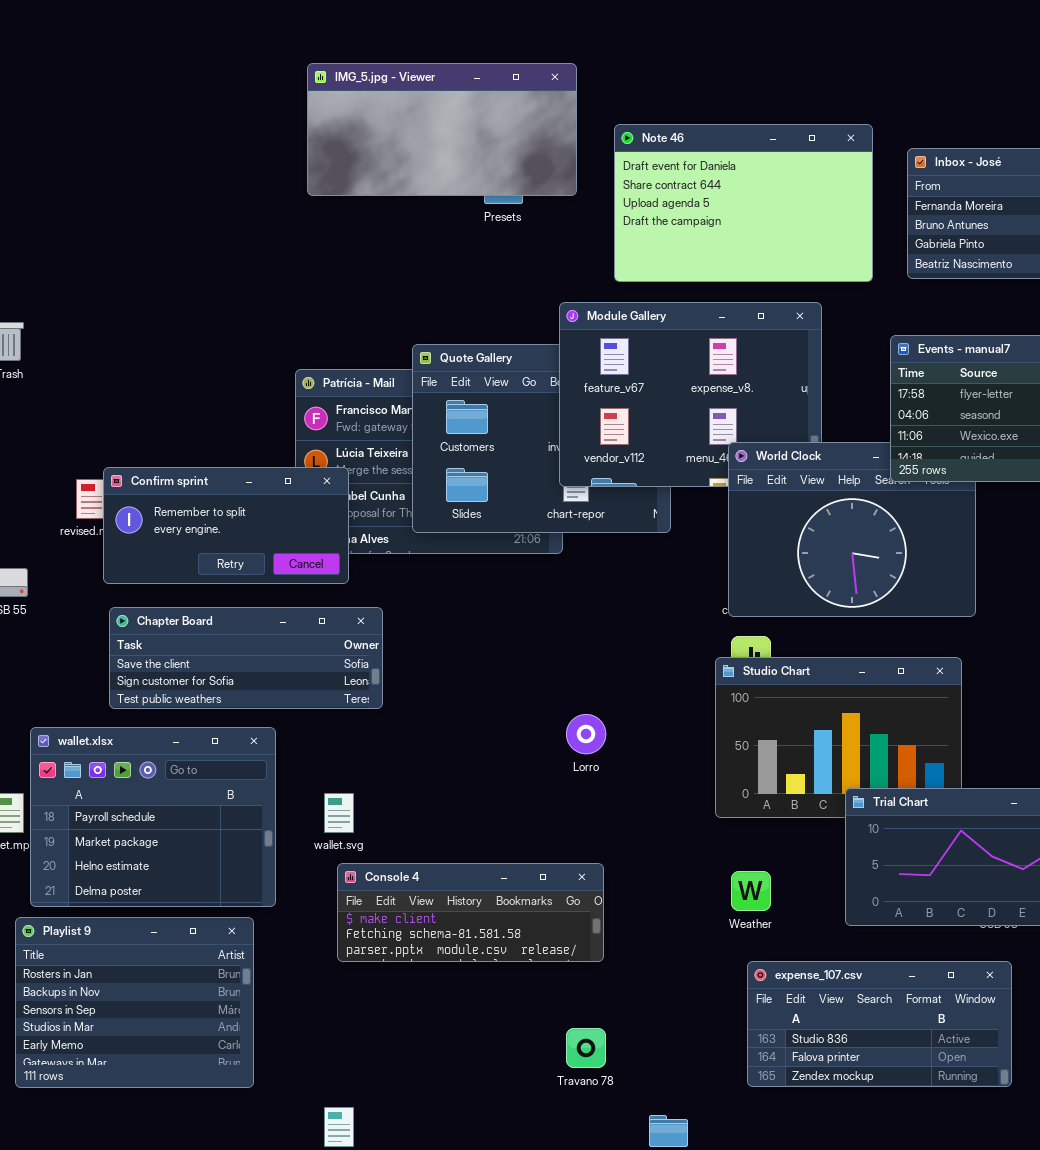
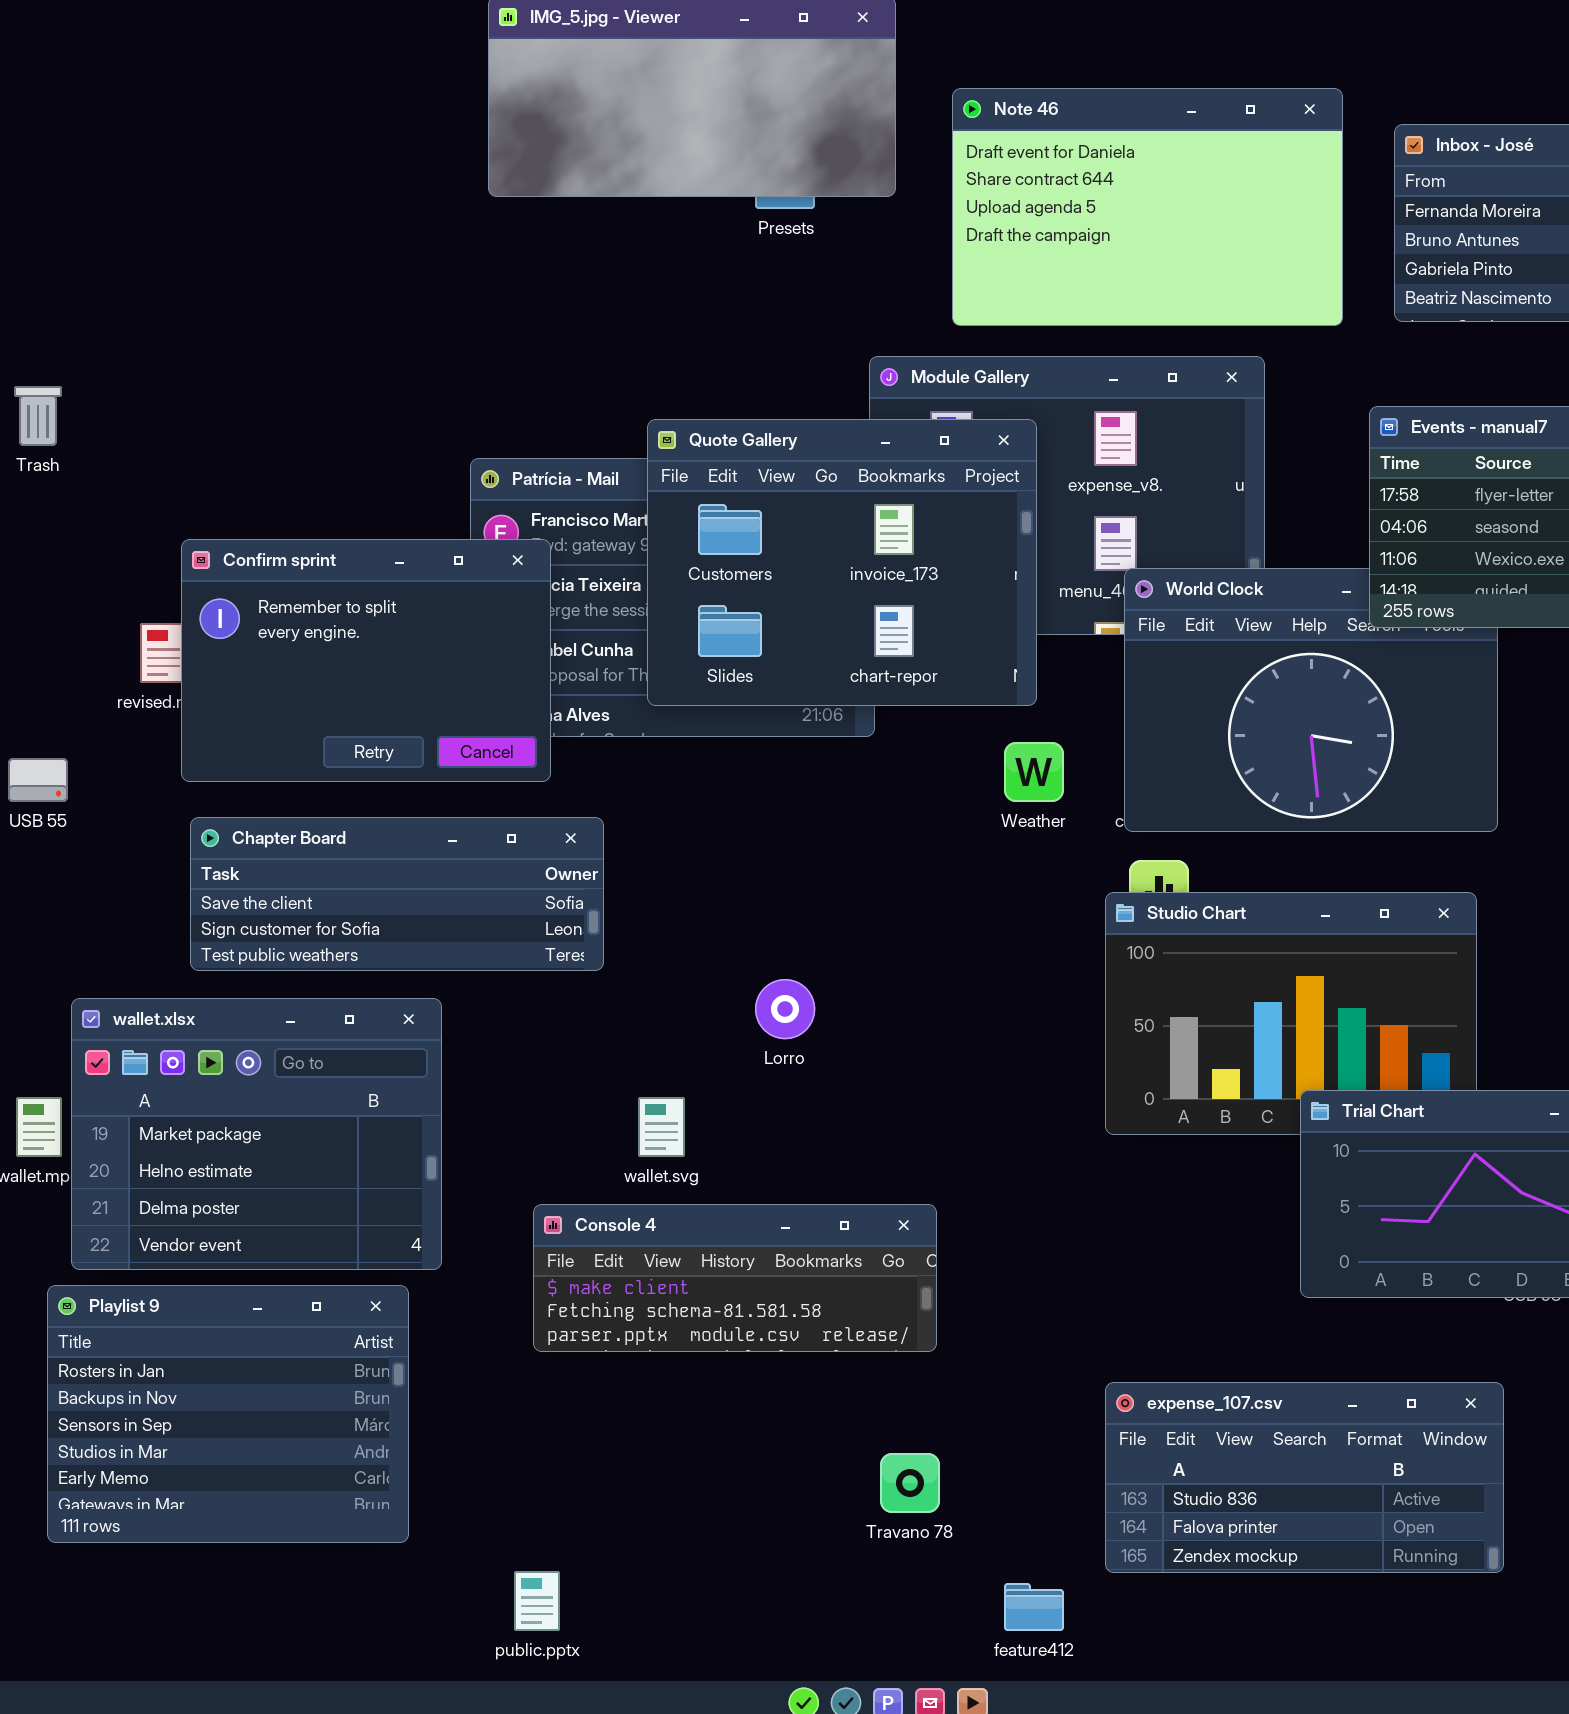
Quote Gallery: [412,344,671,533] -> [647,419,1037,706], raised
Confirm sprint: [103,467,349,584] -> [181,539,551,782], resized
Lorro: [566,714,606,754] -> [755,979,815,1039], moved
wallet.xlsx: [30,727,276,907] -> [71,998,442,1270], scrolled down 1 row
wallet.svg: [324,793,354,833] -> [638,1097,685,1157], moved
Weather: [731,871,771,911] -> [1004,742,1064,802], moved
expense_107.csv: [747,961,1012,1087] -> [1105,1382,1504,1573], moved

